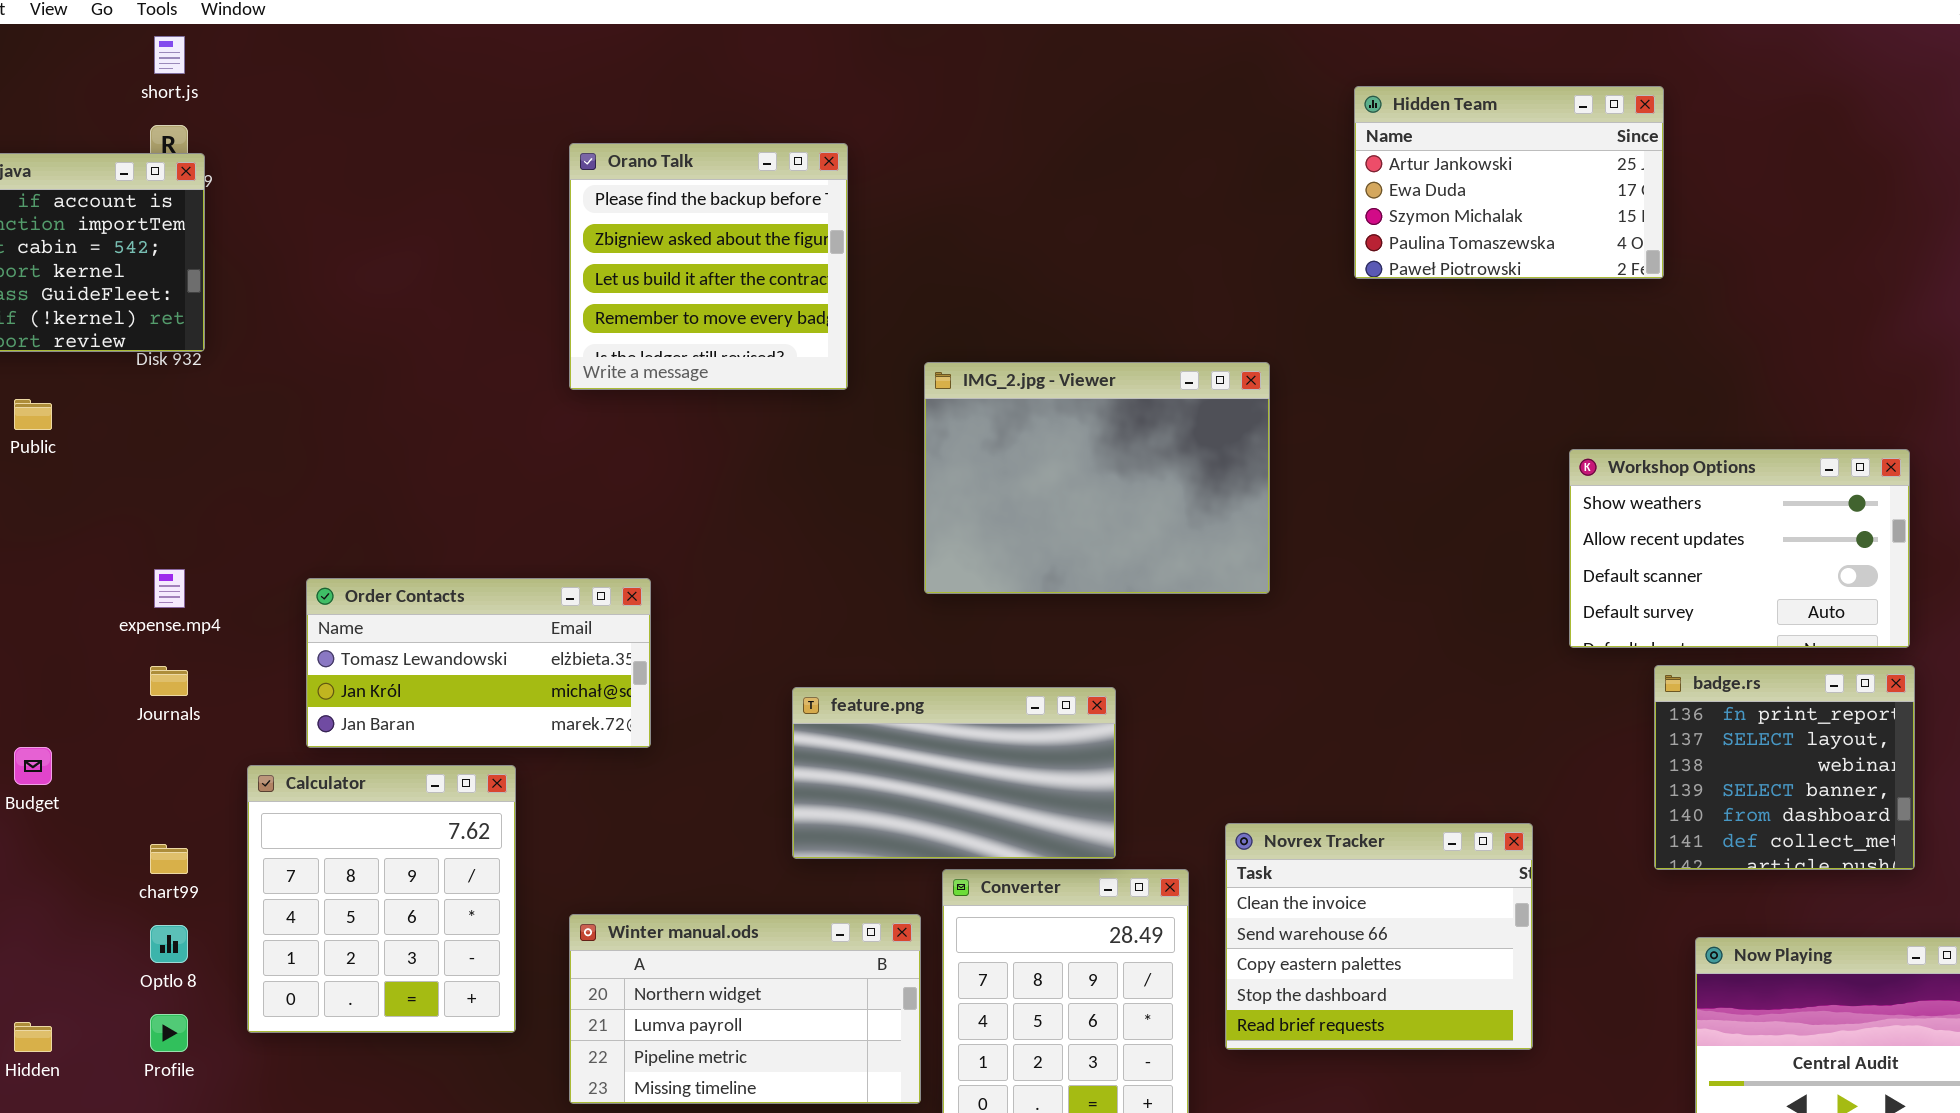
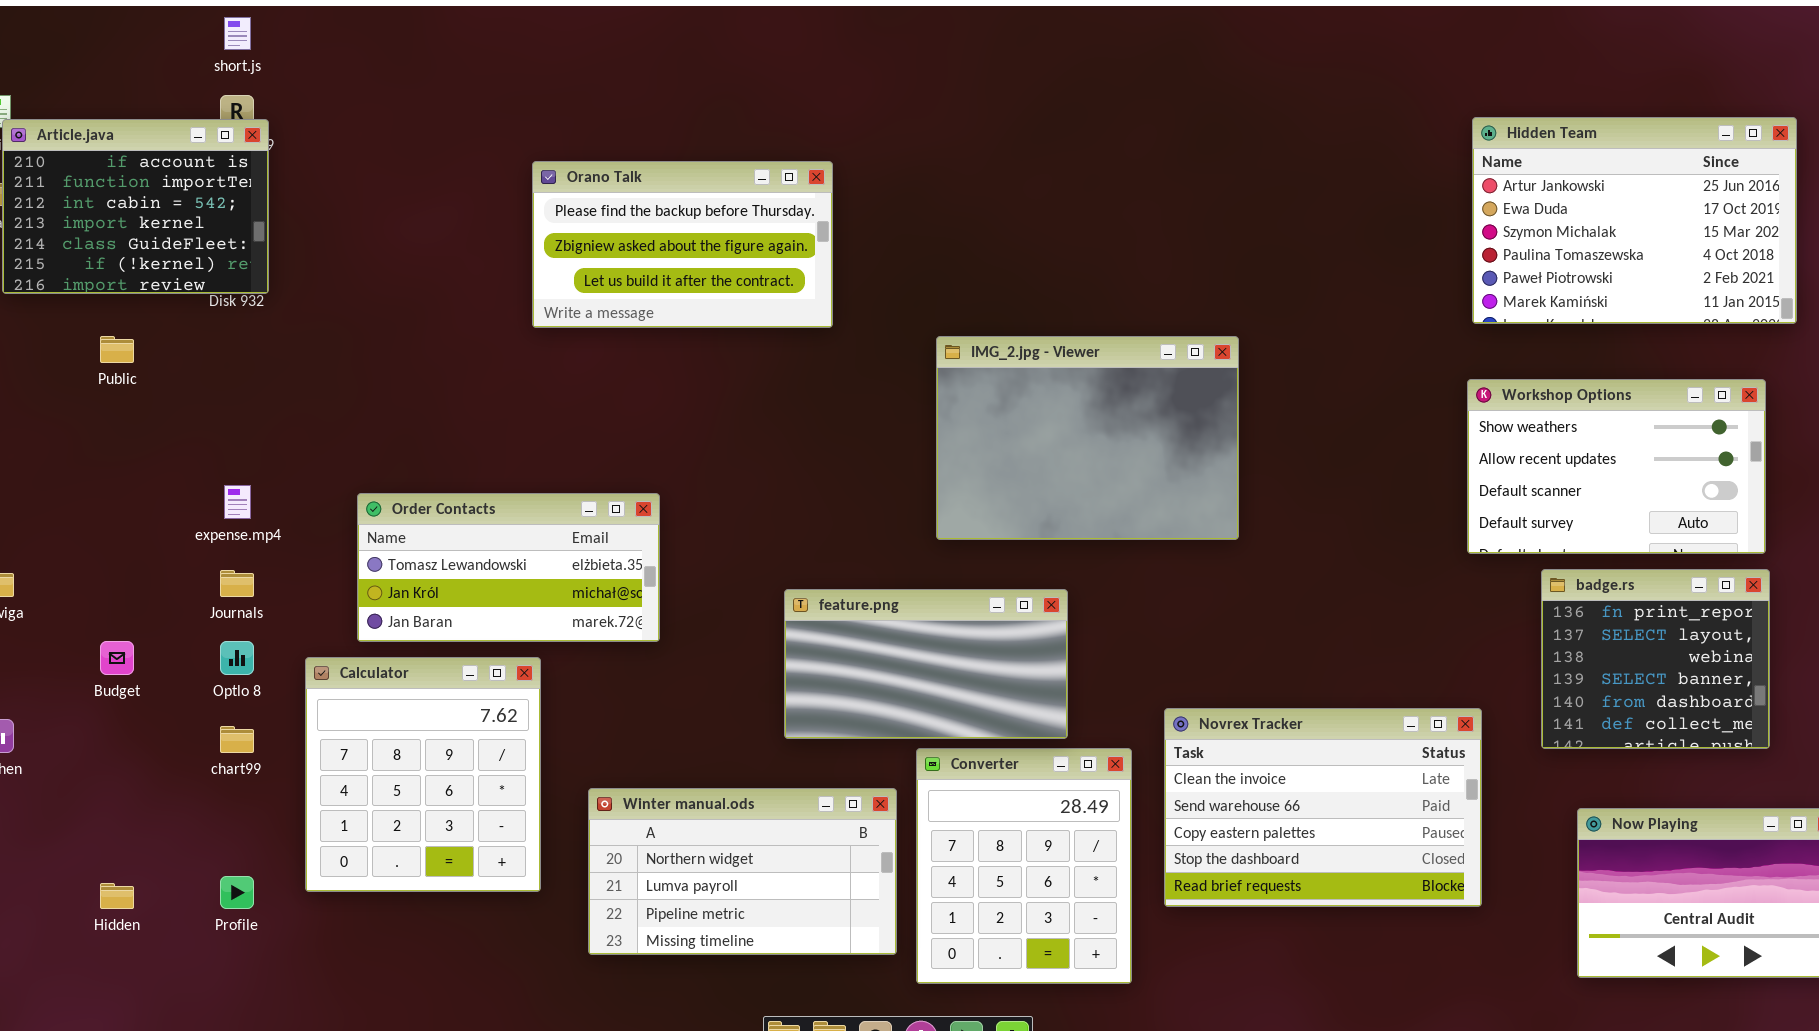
Hidden Team: [1354,86,1664,279] -> [1472,117,1797,324], moved, resized
Orano Talk: [569,143,848,390] -> [532,161,833,328], resized
IMG_2.jpg - Viewer: [924,362,1270,594] -> [936,336,1239,540], moved
Novrex Tracker: [1225,823,1533,1050] -> [1164,708,1482,907], resized
Optlo 8: [150,925,188,963] -> [220,641,254,675], moved

